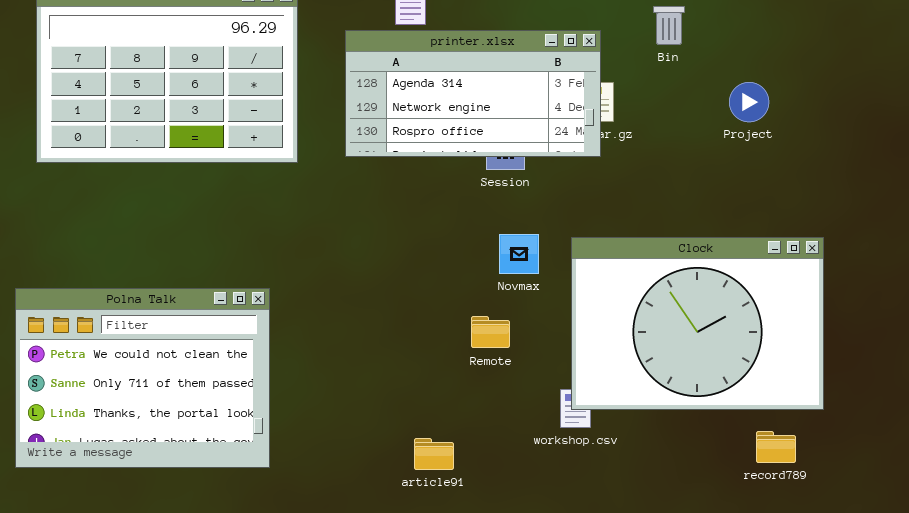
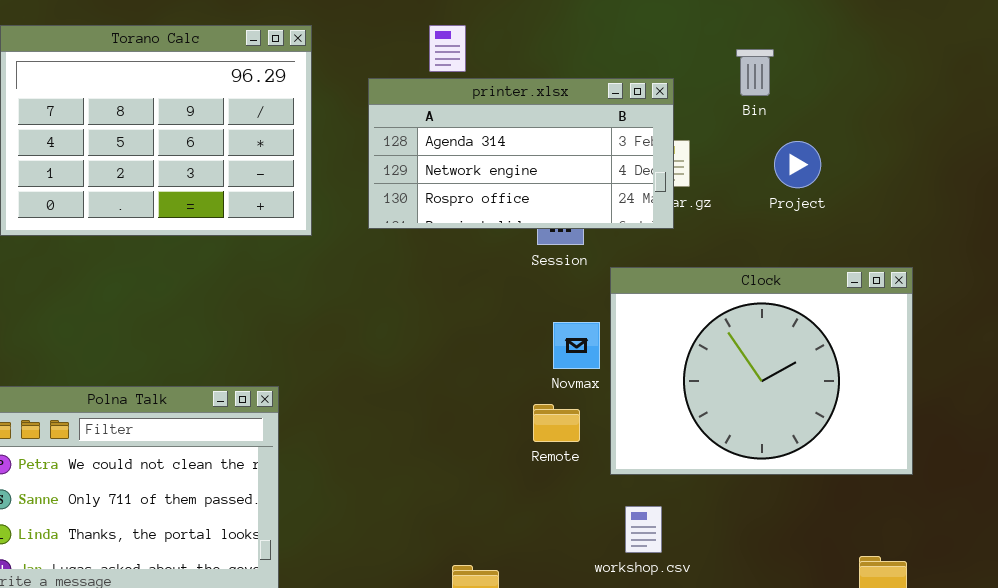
Project: [729,82,769,122] -> [774,141,821,188], moved
Clock: [571,237,824,410] -> [610,267,913,475], moved
Remote: [471,316,510,348] -> [533,404,580,442], moved

